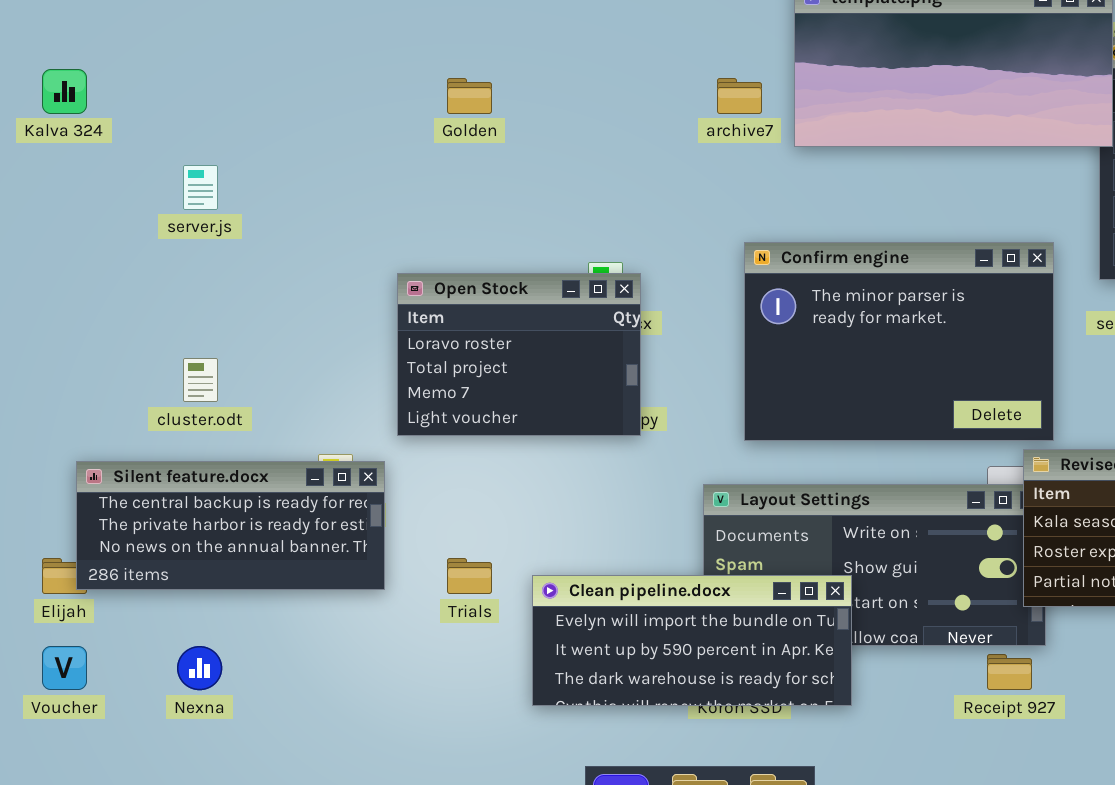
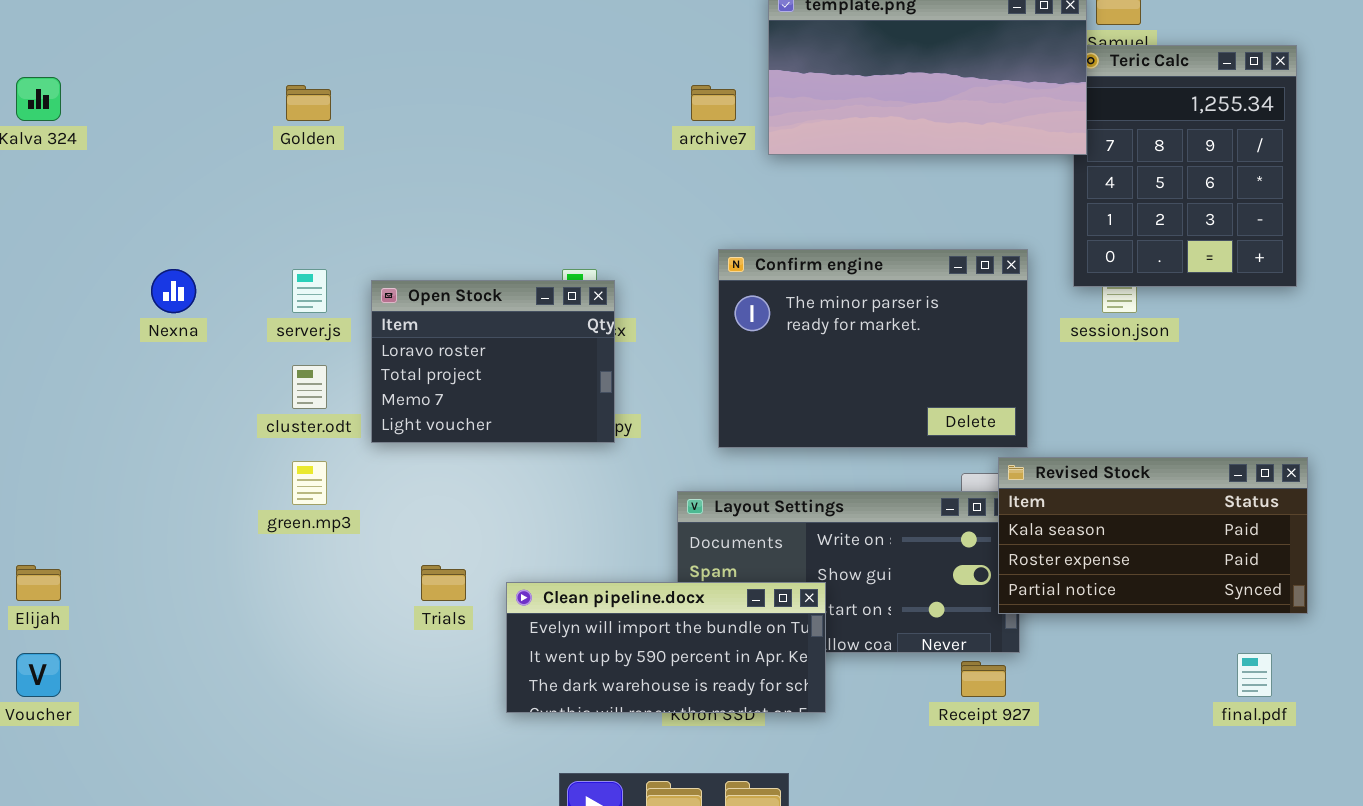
Golden: [447,78,492,114] -> [286,85,331,121], moved
server.js: [183,165,218,210] -> [292,269,327,313], moved
cluster.odt: [183,358,218,402] -> [292,365,327,409], moved
Silent feature.docx: [76,461,385,590] -> none, closed
Nexna: [177,646,222,690] -> [151,269,196,313], moved

